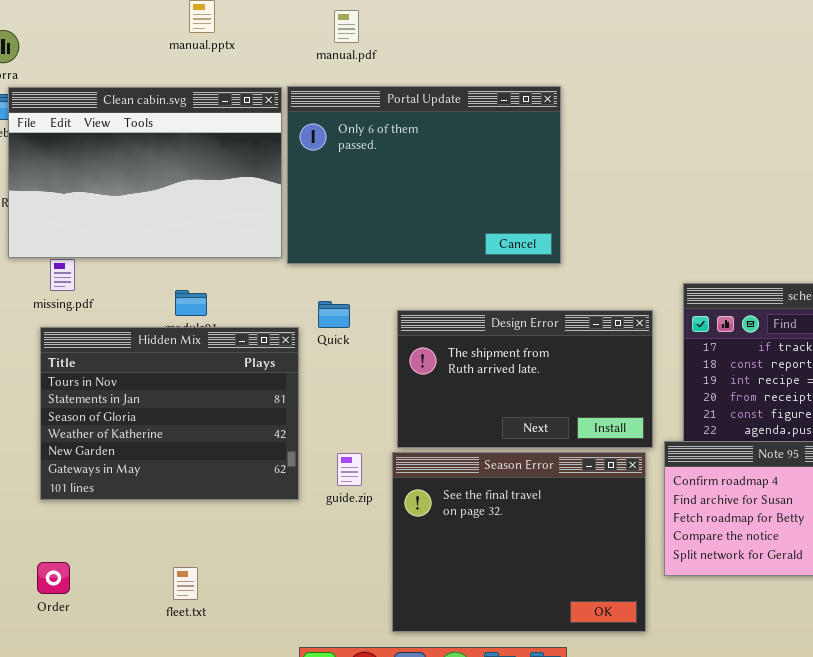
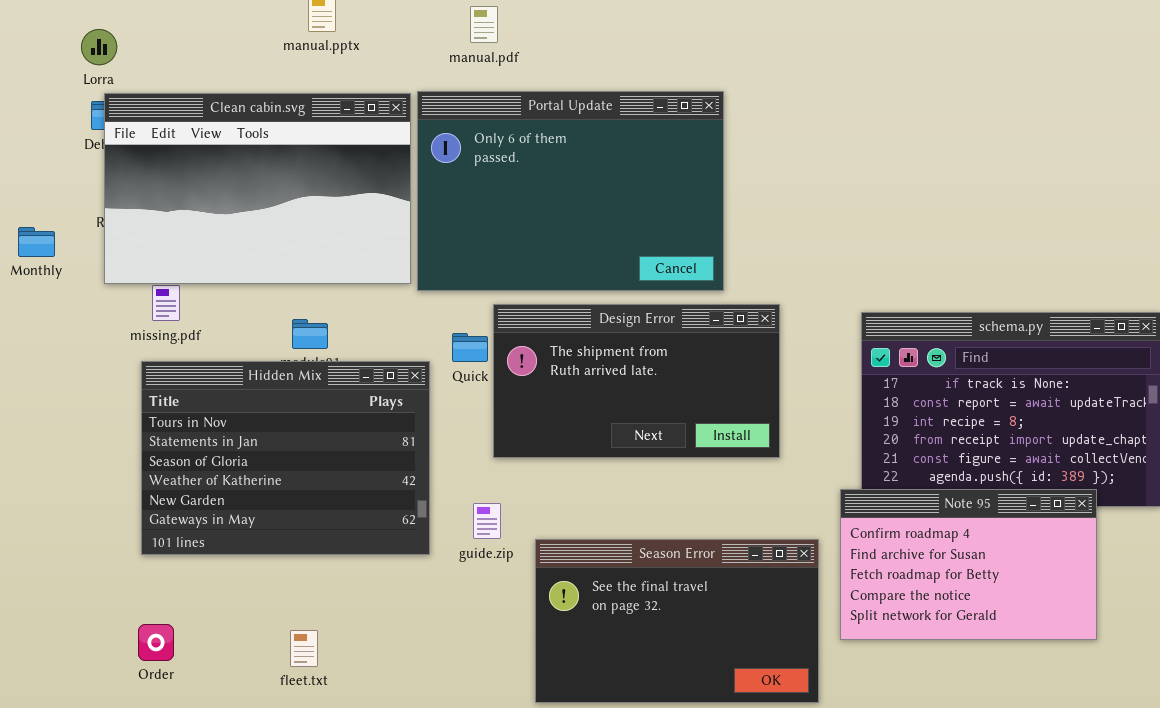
Design Error: [397,310,653,448] -> [493,304,780,458], moved
Season Error: [392,452,646,632] -> [535,539,819,703], resized

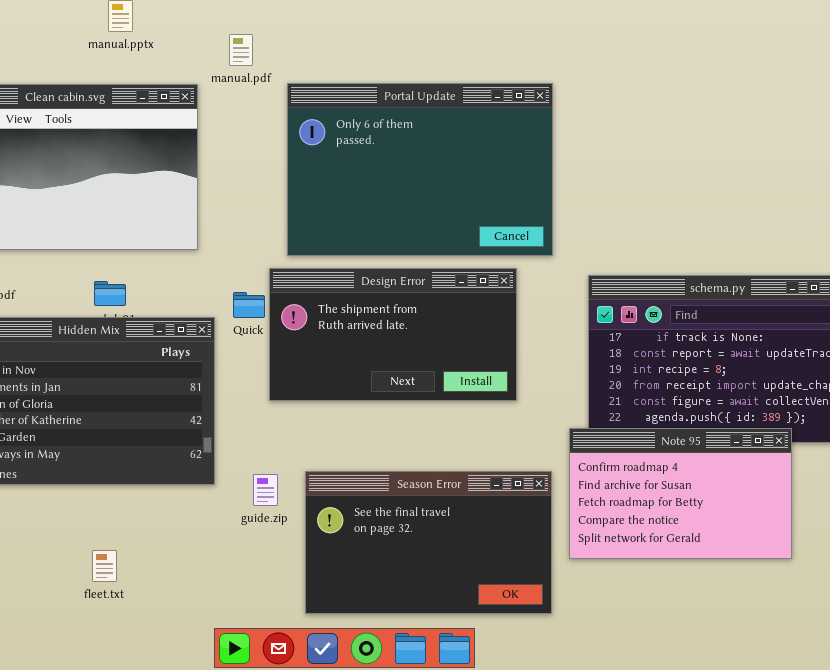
manual.pdf: [470,6,498,43] -> [229,34,253,66], moved
Portal Update: [417,91,724,291] -> [287,83,553,256], moved
guide.zip: [473,503,501,539] -> [253,474,278,506], moved

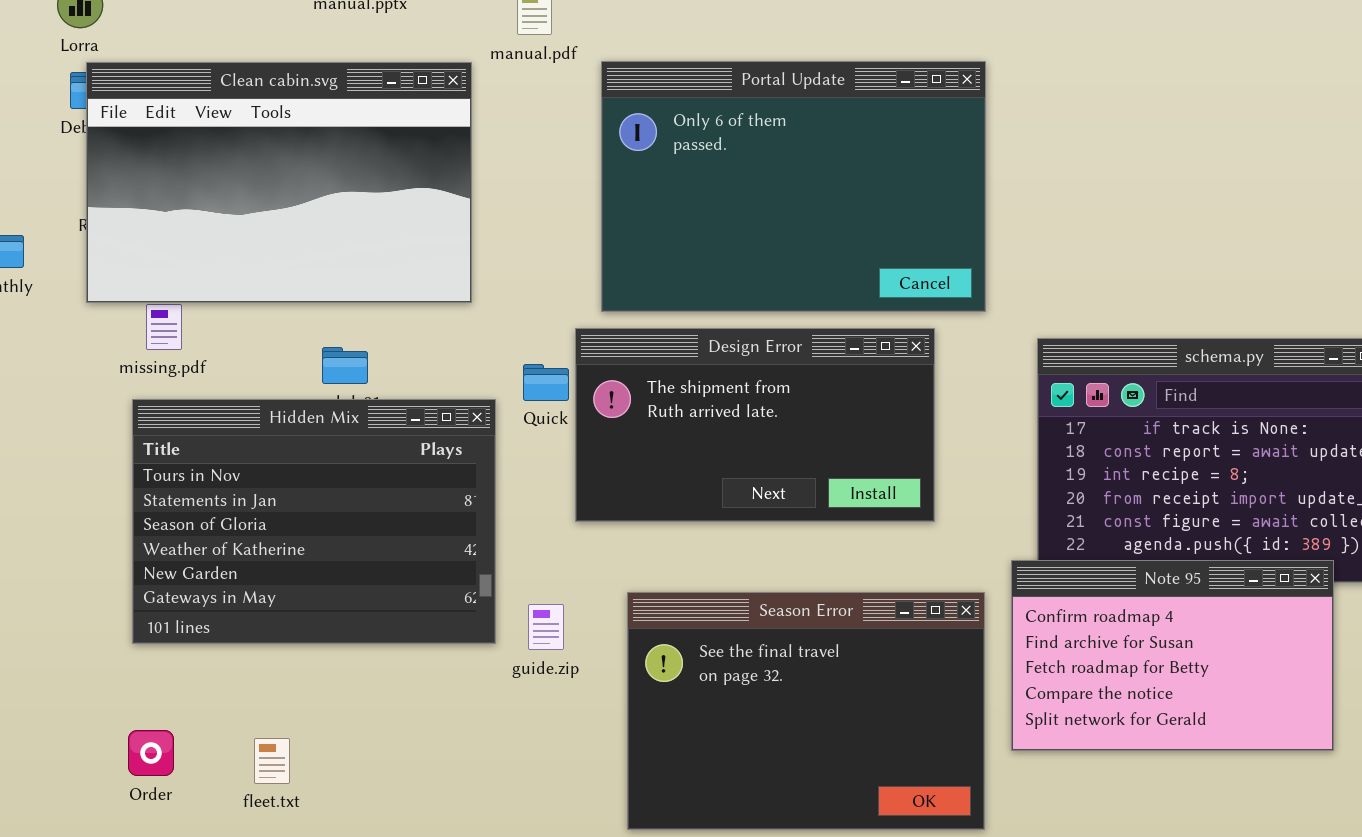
Season Error: [305,471,552,614] -> [627,592,985,830], resized
guide.zip: [253,474,278,506] -> [528,604,564,650], moved
fleet.txt: [92,550,117,582] -> [254,738,290,784], moved

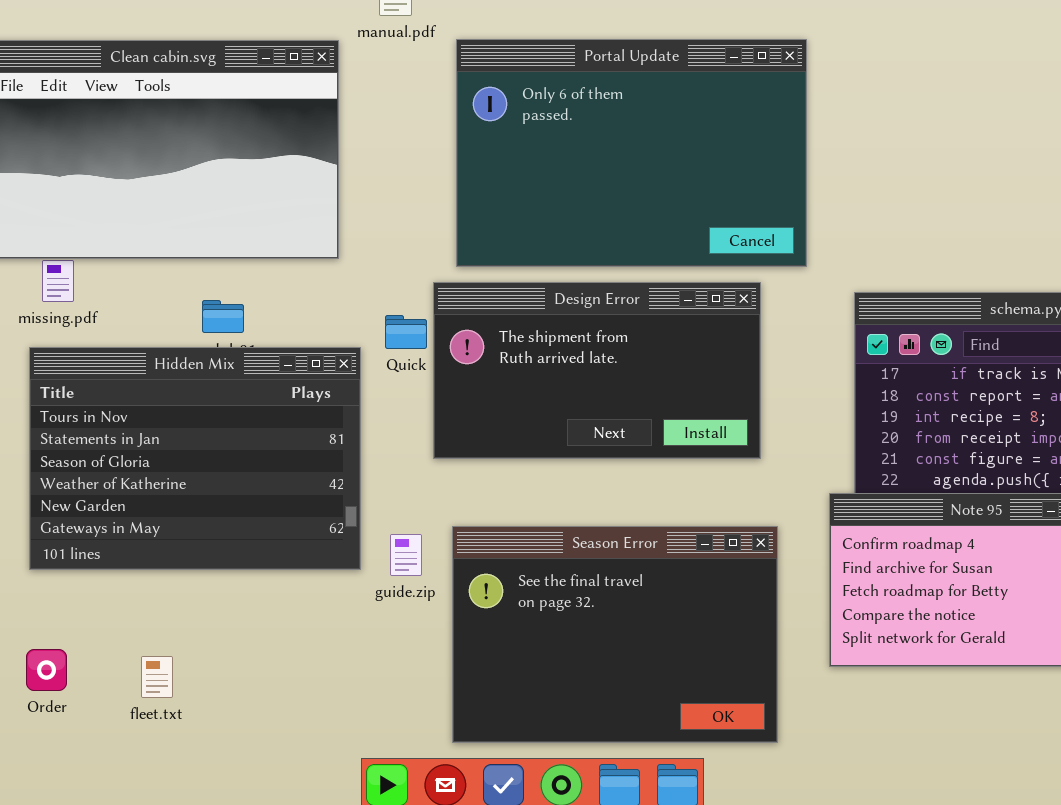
Season Error: [627,592,985,830] -> [452,526,778,743], moved

